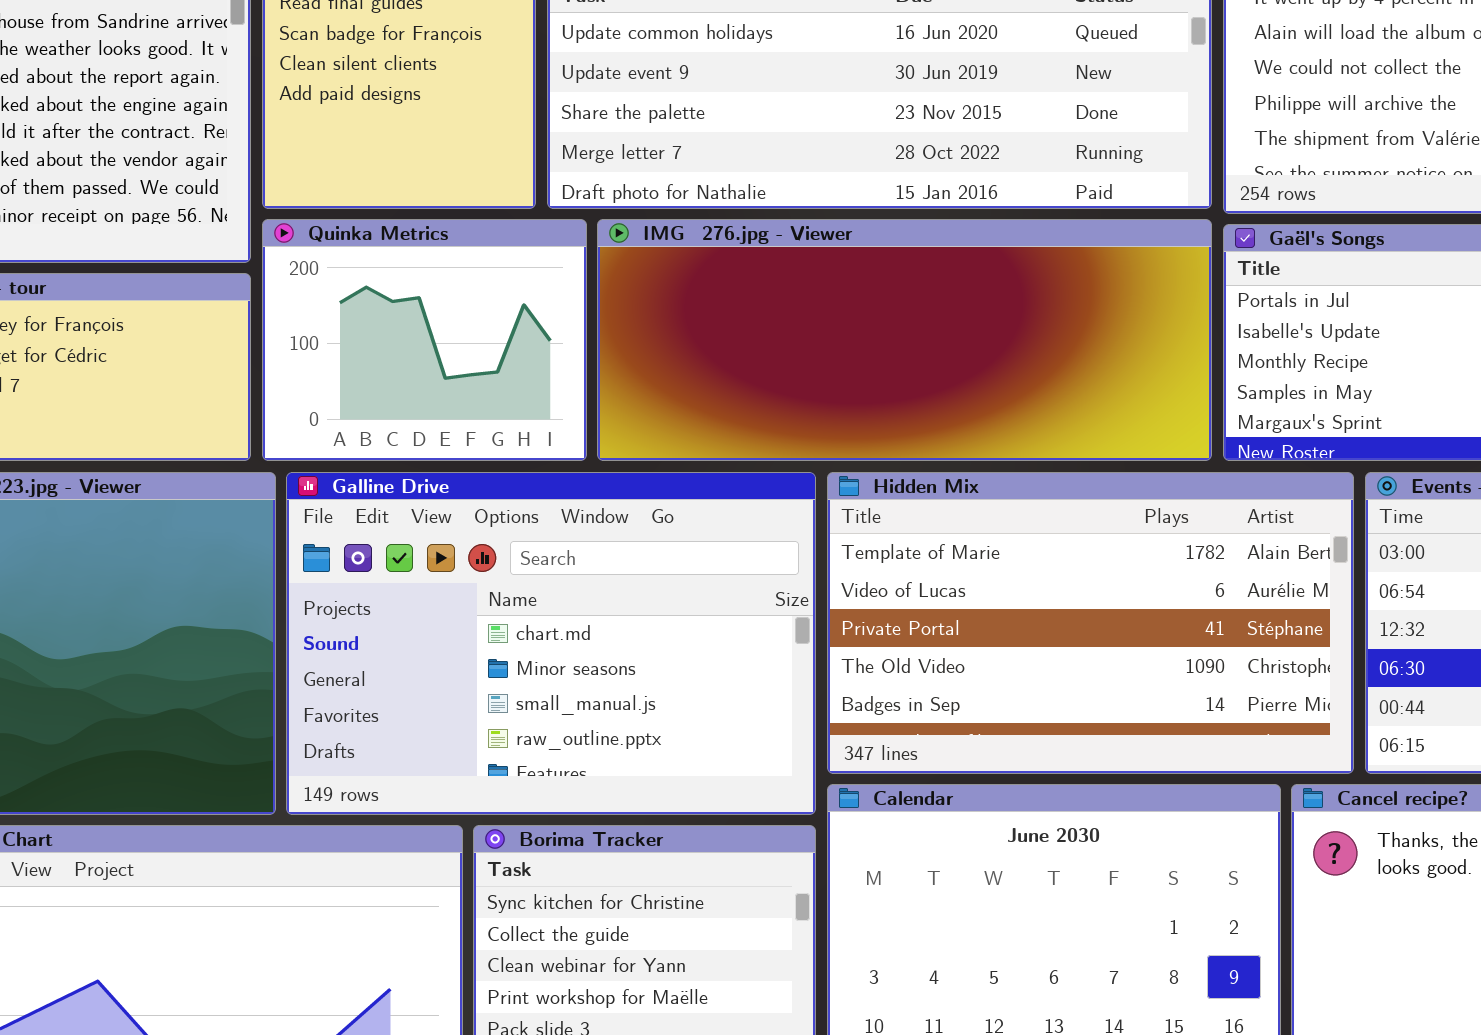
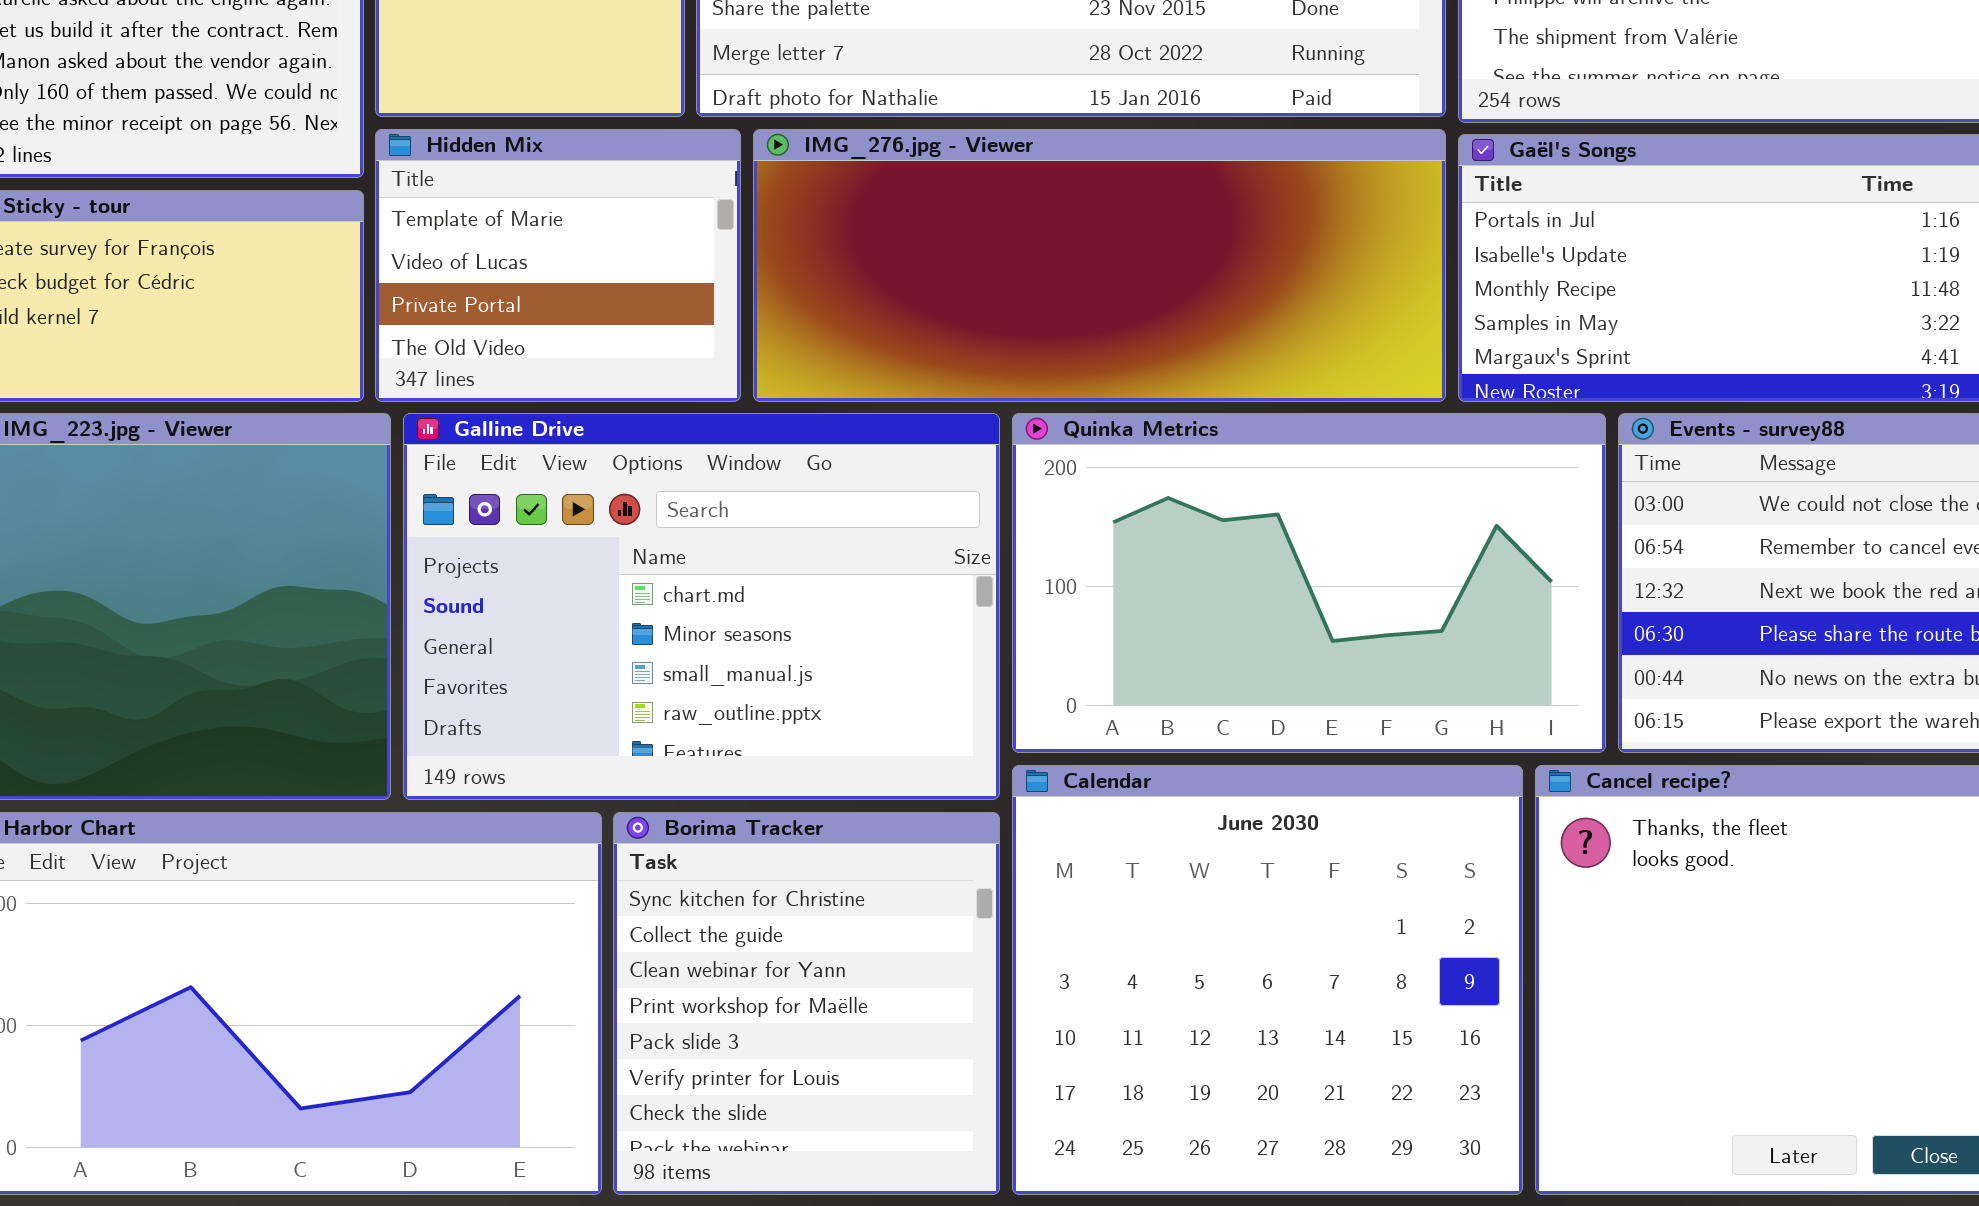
Quinka Metrics: [262,219,587,461] -> [1012,413,1606,753], moved, resized
Hidden Mix: [827,472,1354,774] -> [375,129,741,402], moved, resized

